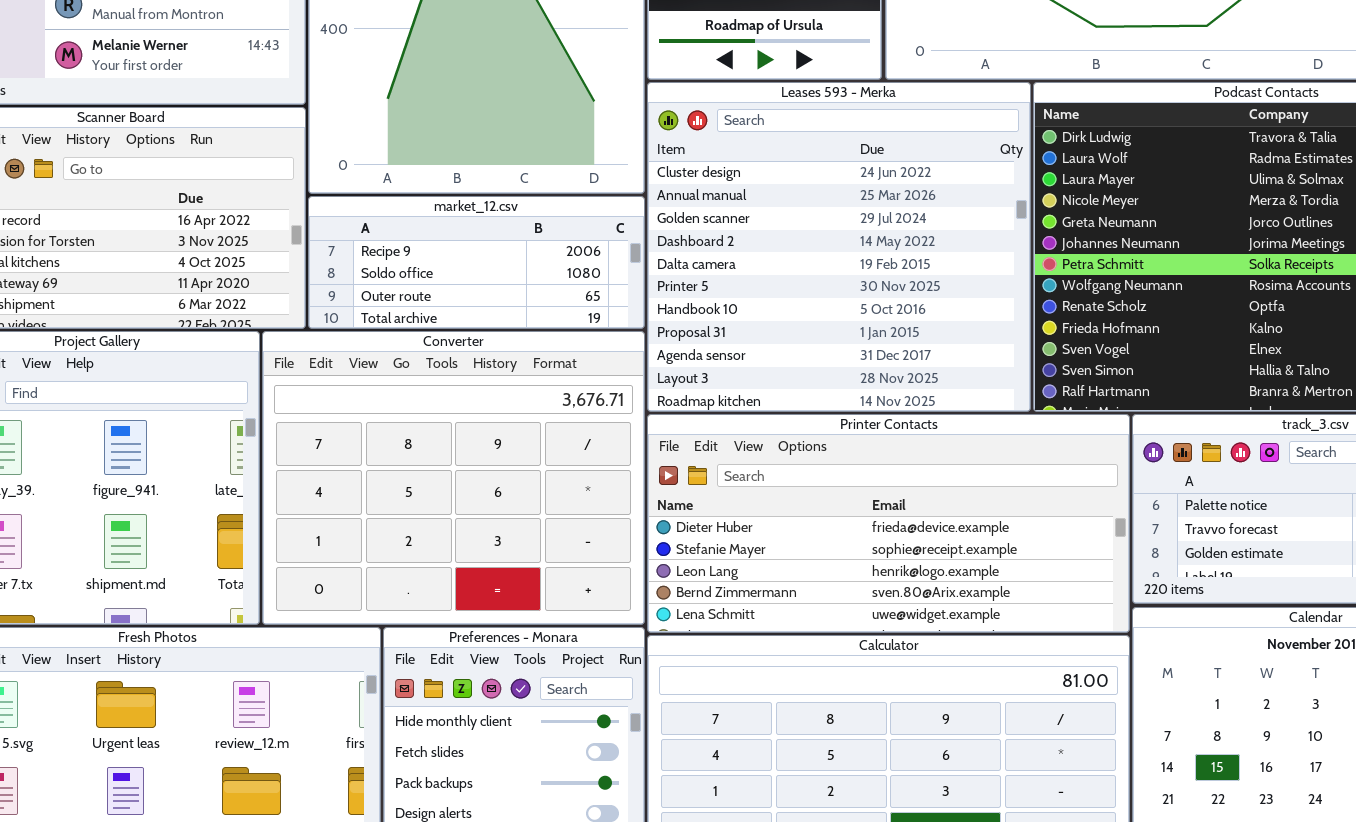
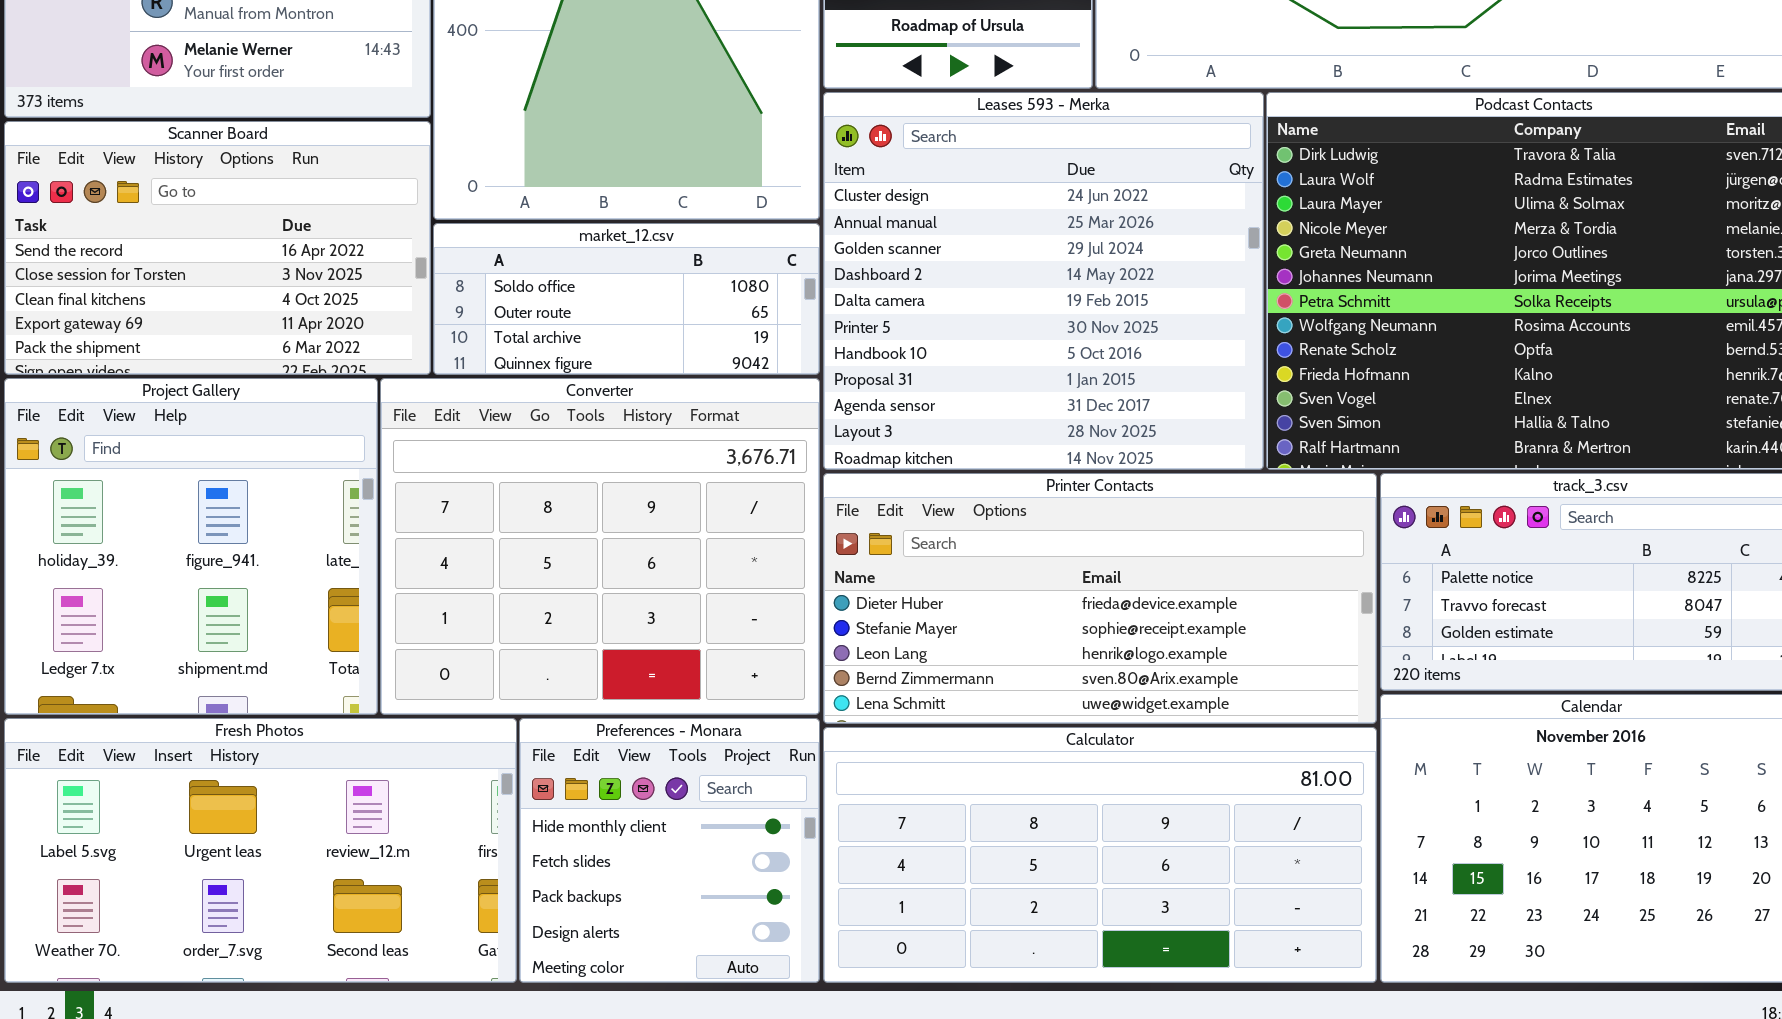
market_12.csv: [308,196,645,329] -> [433,223,820,375], scrolled down 1 row

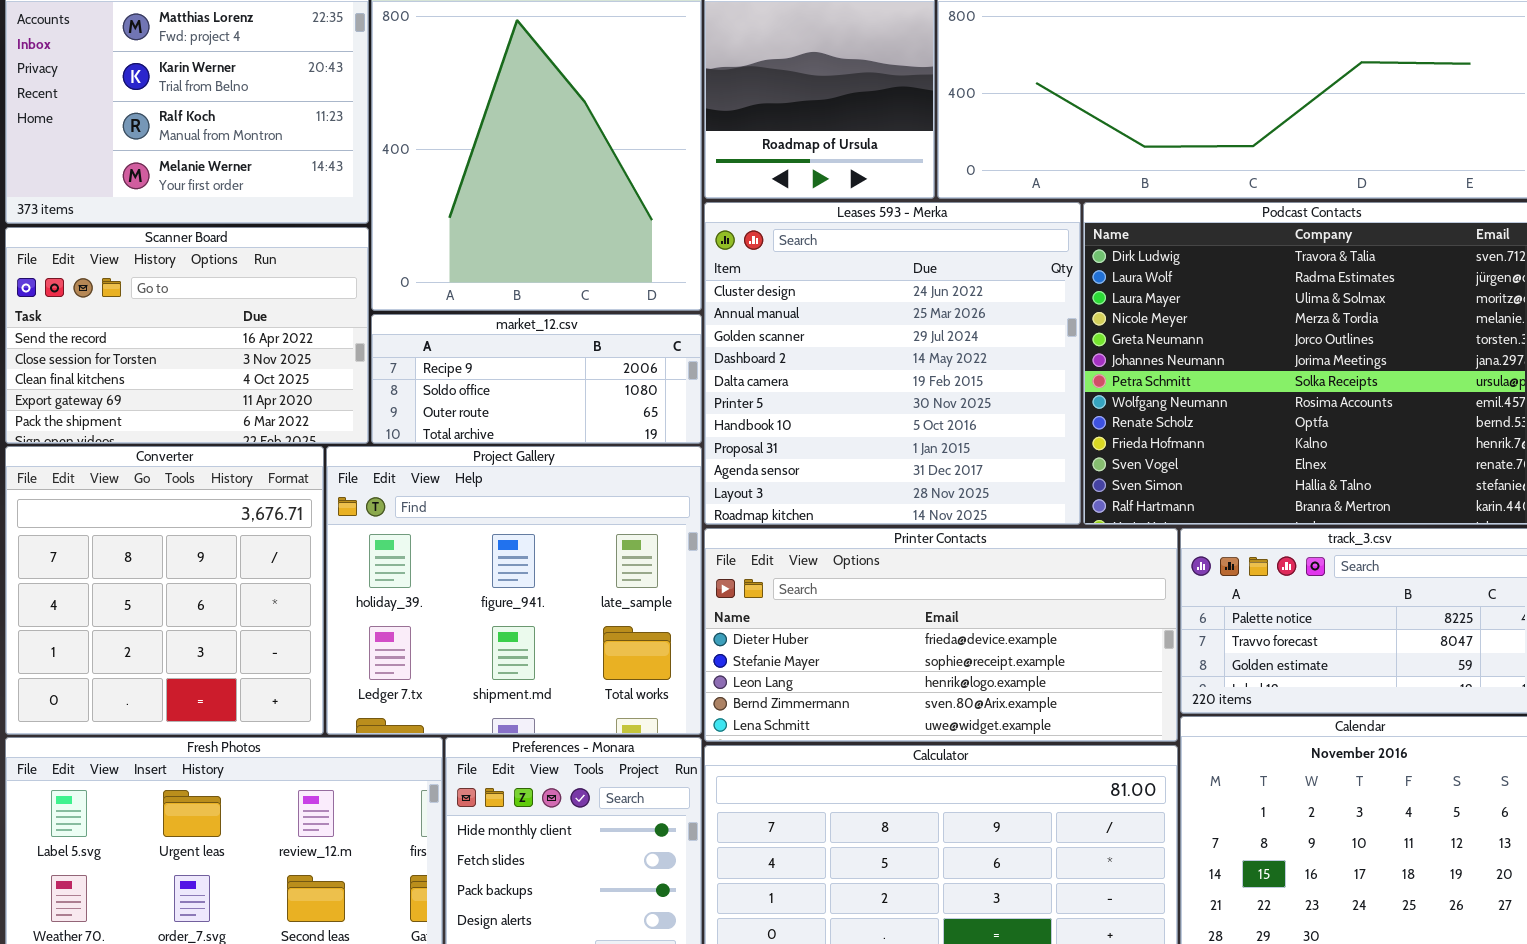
market_12.csv: [433,223,820,375] -> [371,314,702,444], scrolled up 1 row
Project Gallery: [4,378,378,715] -> [326,446,702,735], moved, resized
Converter: [380,378,820,715] -> [5,446,324,735], moved, resized

